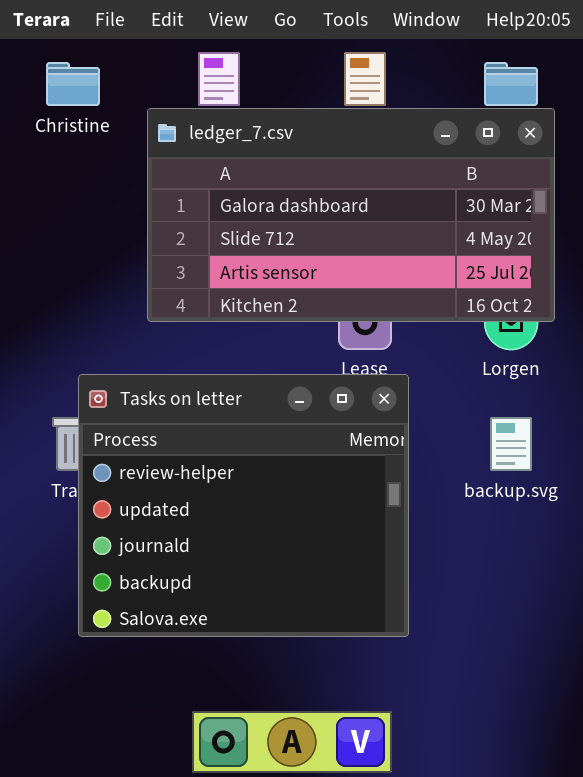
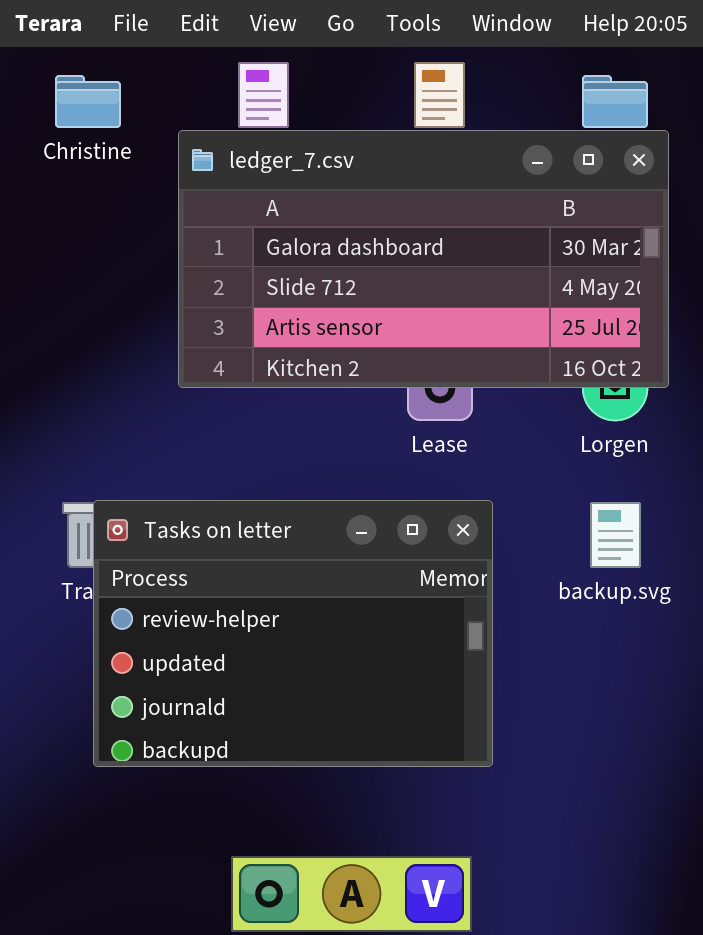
Tasks on letter: [78,374,409,637] -> [93,500,493,767], resized

